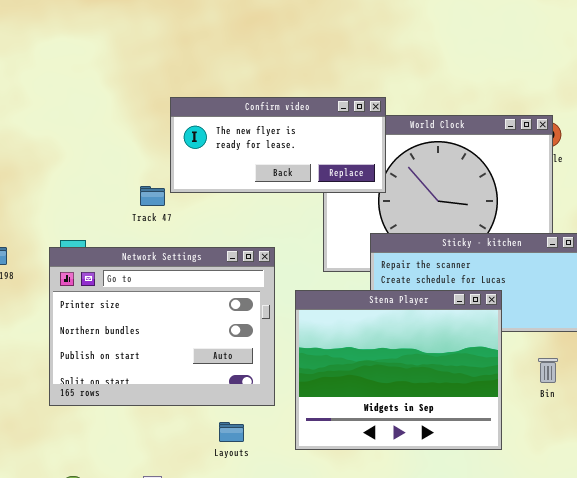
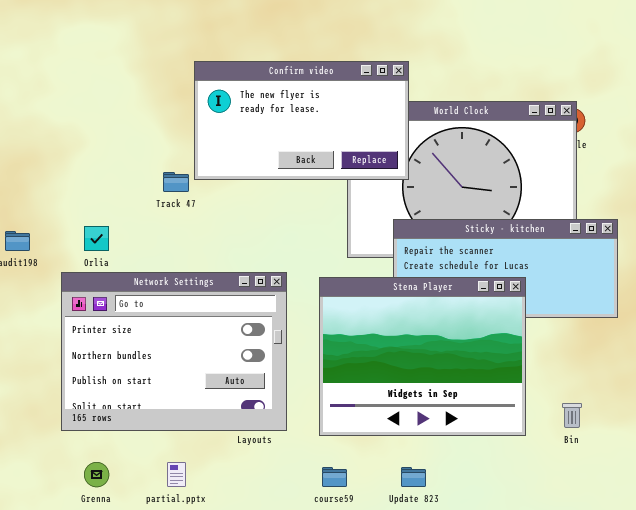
Confirm video: [170,97,386,193] -> [194,61,409,180], resized
Network Settings: [49,247,275,406] -> [61,272,287,431], moved
Bin: [538,358,558,383] -> [562,403,582,428], moved

